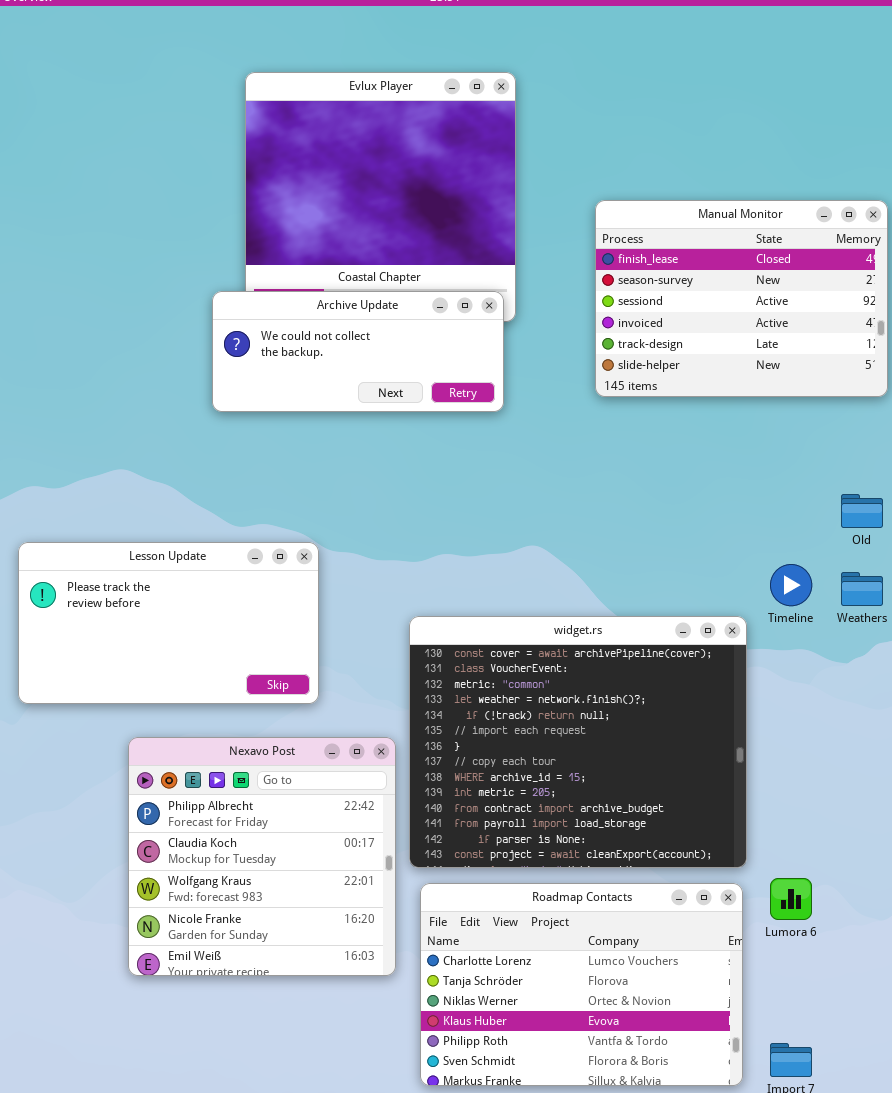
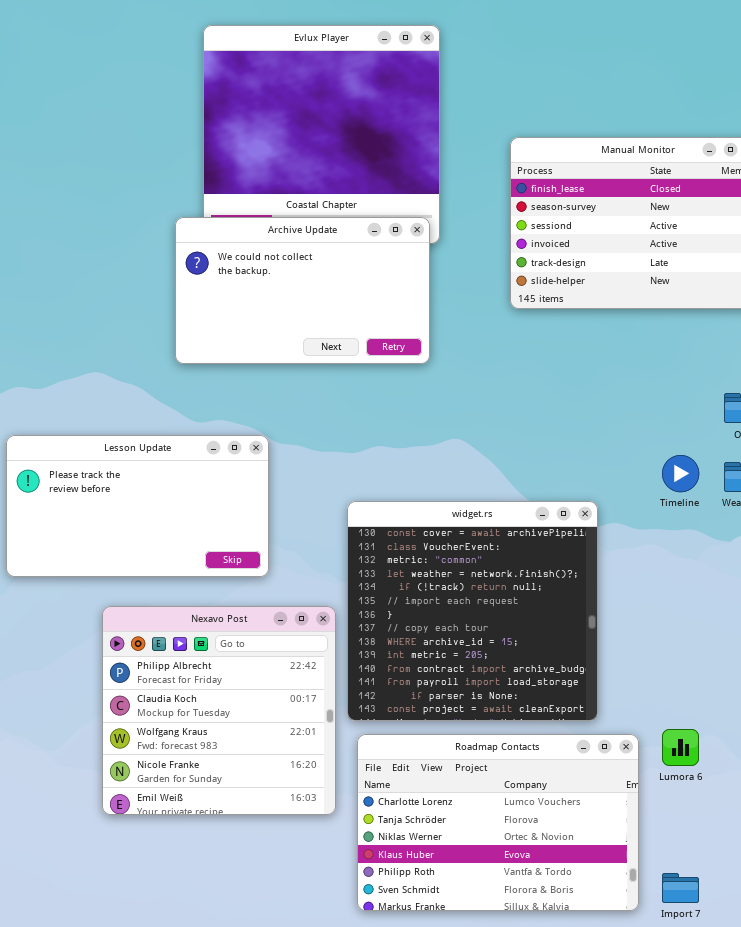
Archive Update: [212,291,504,412] -> [175,217,430,364], resized
widget.rs: [409,616,747,868] -> [347,501,598,721], resized

